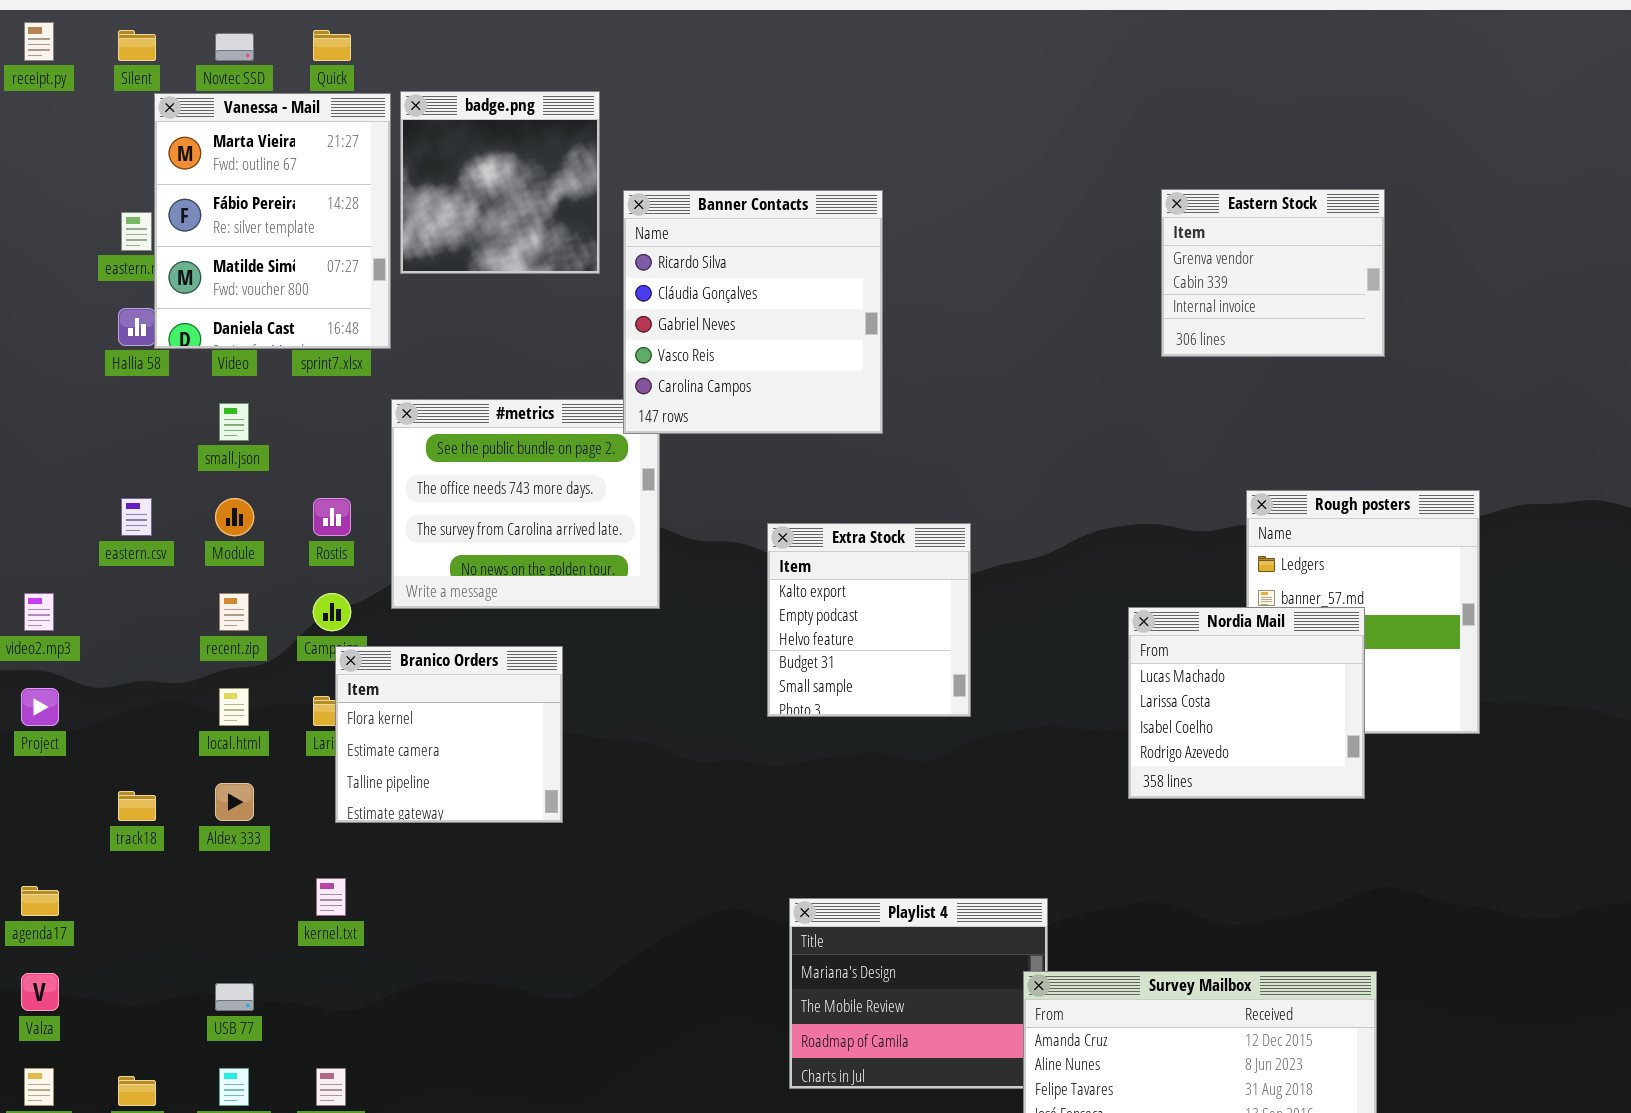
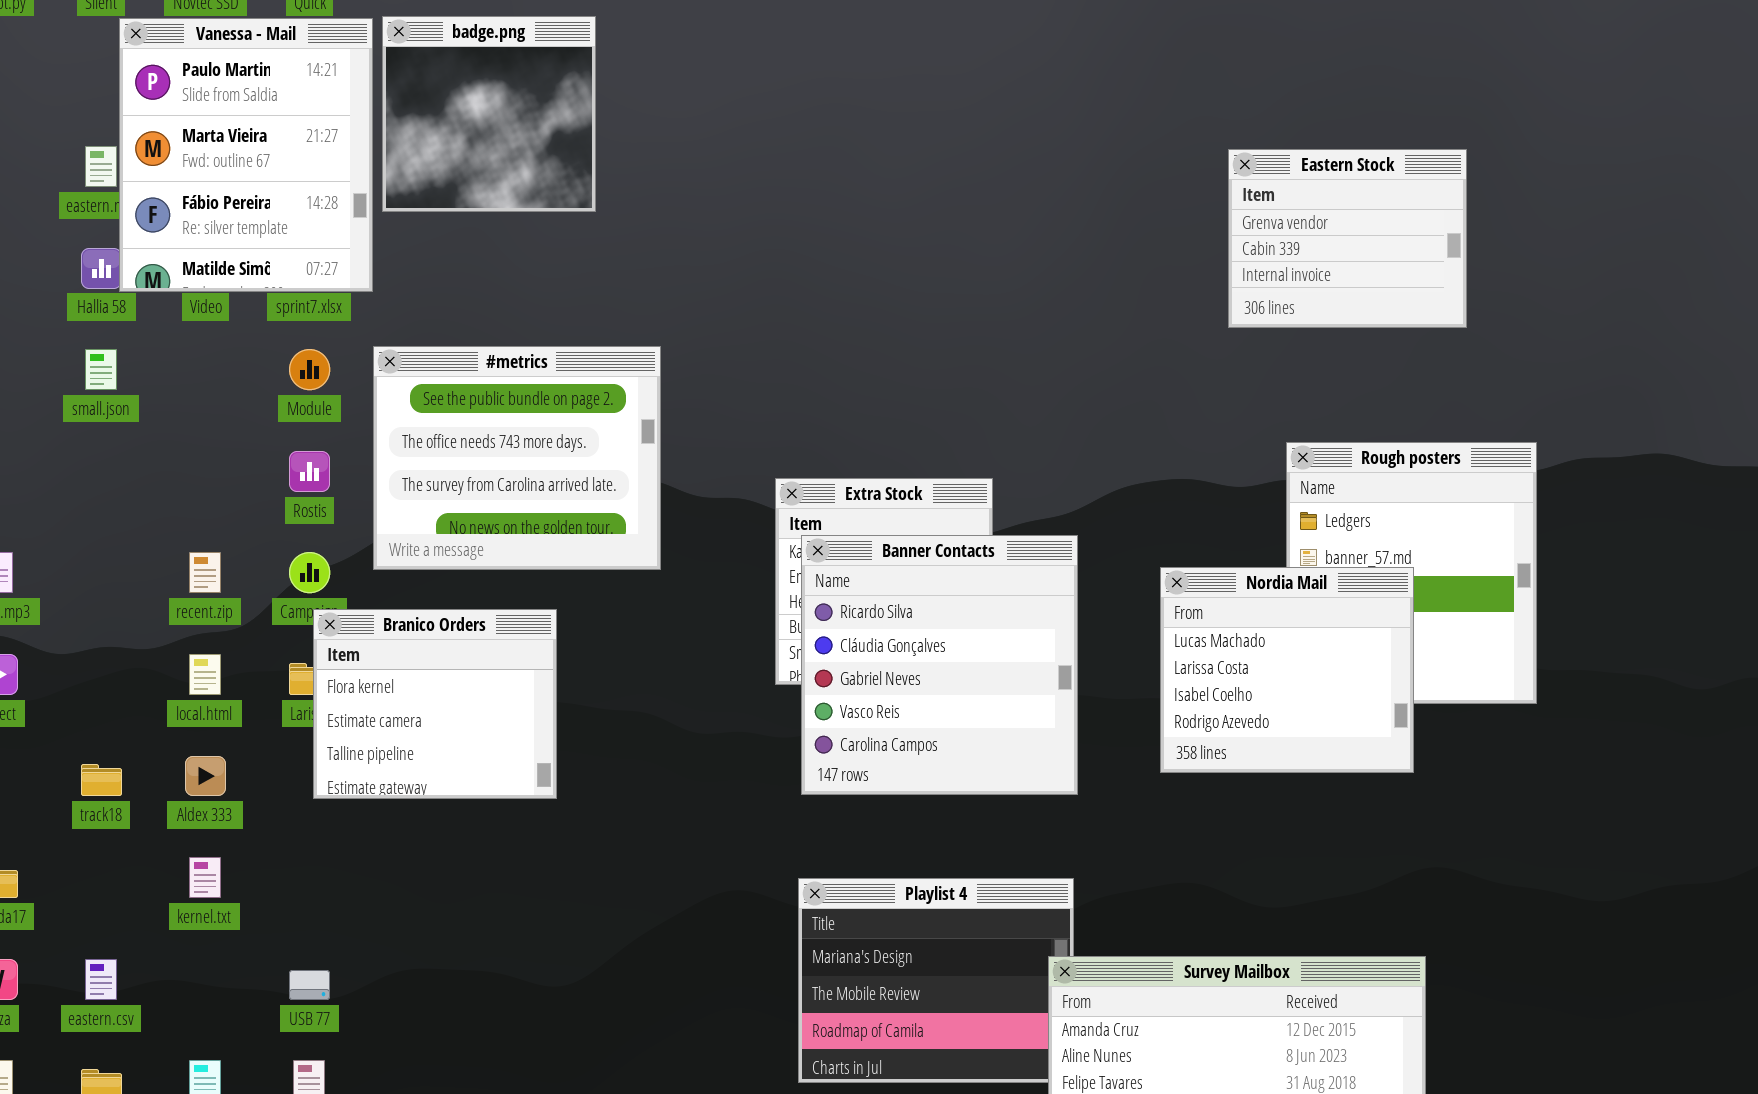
Vanessa - Mail: [154,93,391,349] -> [119,18,373,292], scrolled up 1 row
Eastern Stock: [1161,189,1385,357] -> [1228,149,1467,328], moved
Banner Contacts: [623,190,883,434] -> [801,535,1078,795], moved
small.json: [219,403,249,441] -> [85,349,117,390], moved
eastern.csv: [121,498,152,536] -> [85,959,117,1000], moved
Module: [215,498,254,536] -> [289,349,330,390], moved
kernel.txt: [316,878,346,916] -> [189,857,221,898], moved
USB 77: [215,983,254,1011] -> [289,970,330,1000], moved

